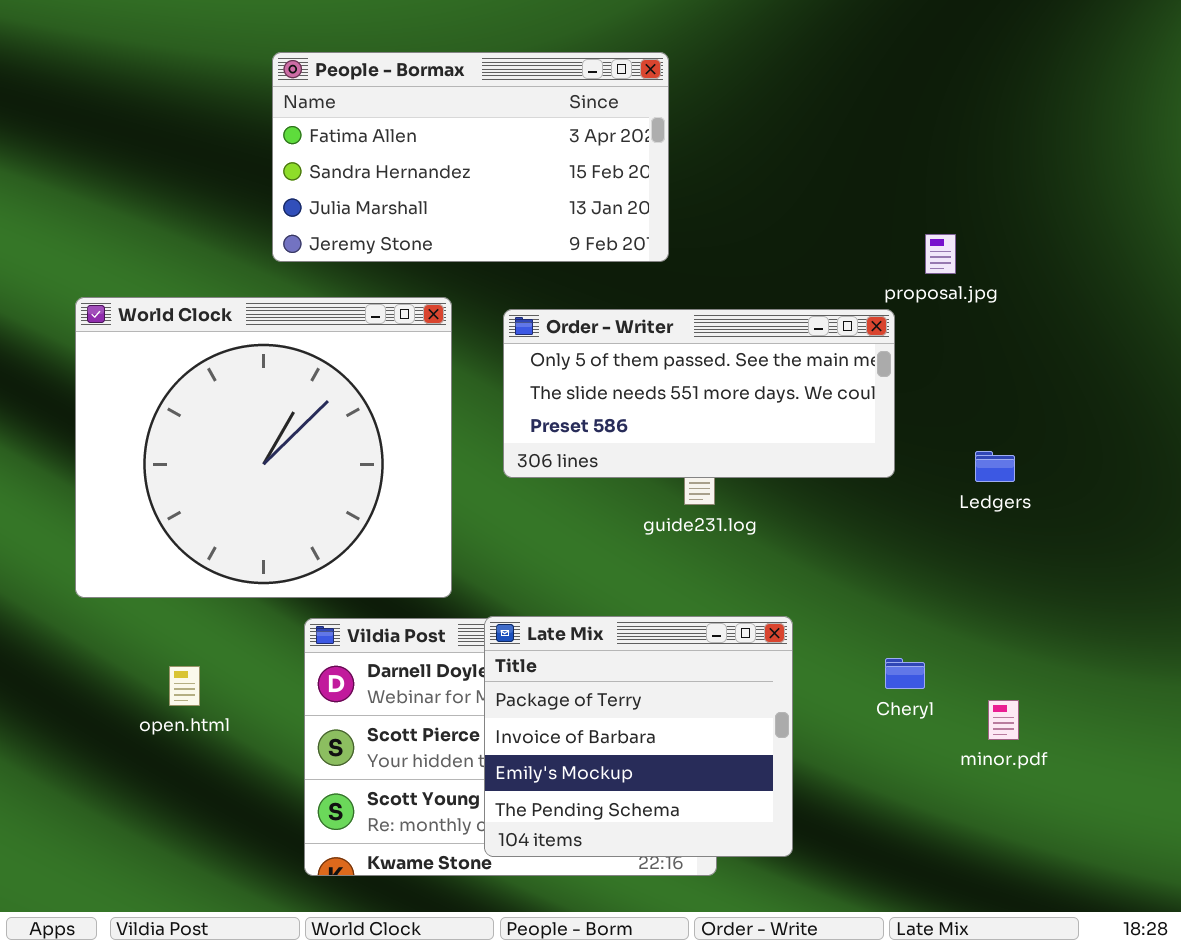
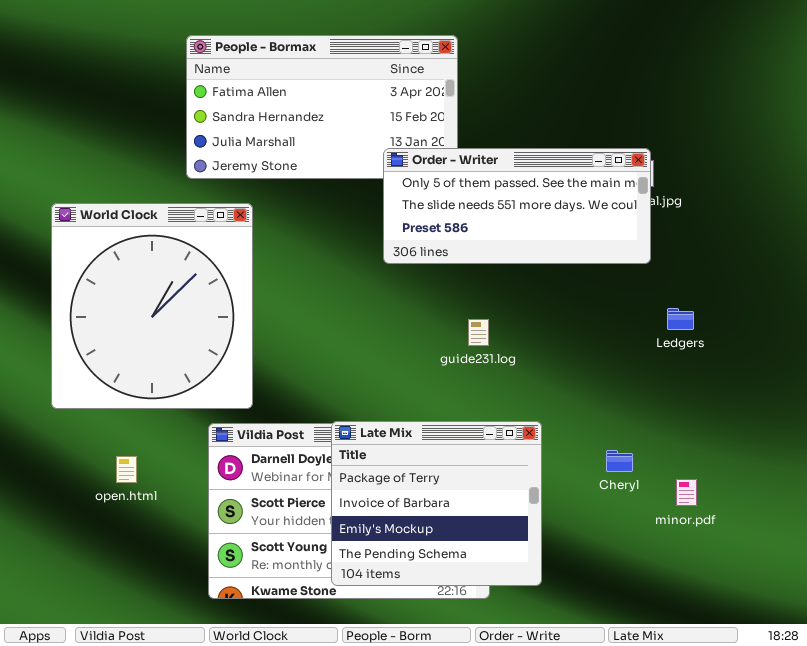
World Clock: [75,297,452,598] -> [51,203,253,409], resized
Order - Writer: [503,309,895,478] -> [383,148,651,264], moved

